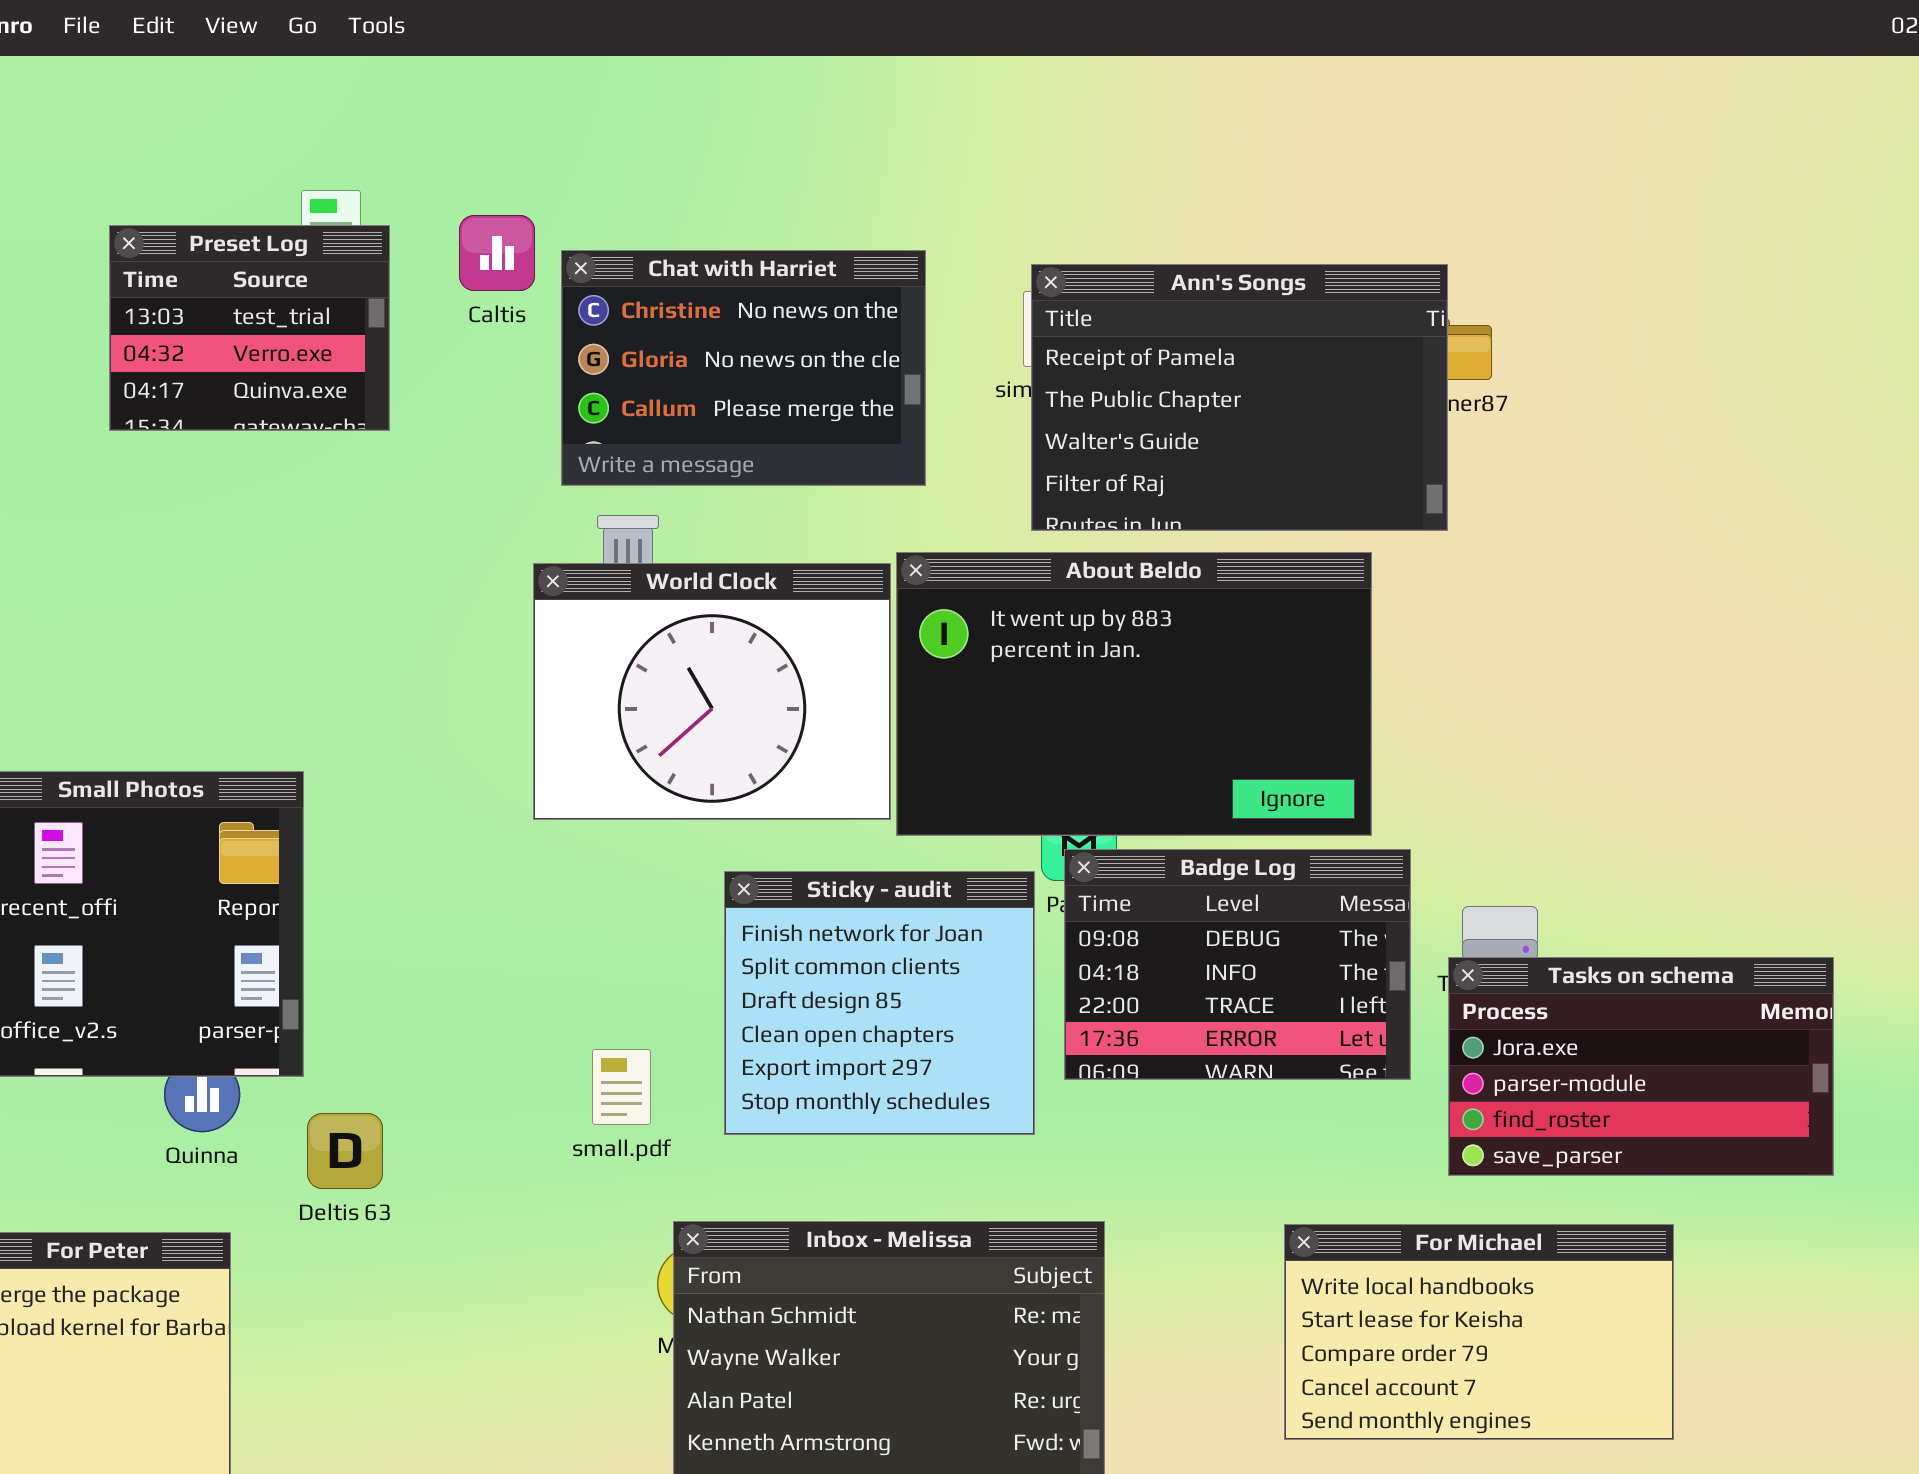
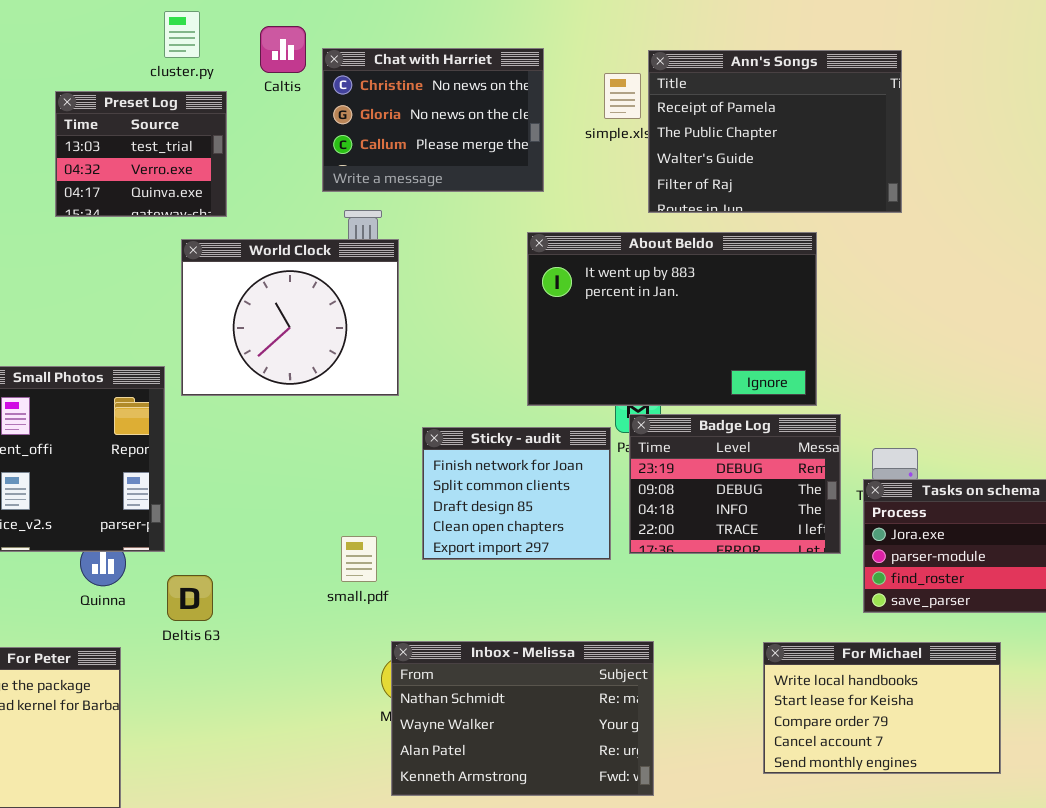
Preset Log: [109,225,390,431] -> [55,91,227,217], moved
Ann's Songs: [1031,264,1448,531] -> [648,50,902,213], moved
World Clock: [533,563,891,820] -> [181,239,399,396], moved
Badge Log: [1064,849,1411,1080] -> [629,414,841,554], scrolled up 1 row
Sticky - audit: [724,871,1035,1135] -> [422,427,611,560], resized

